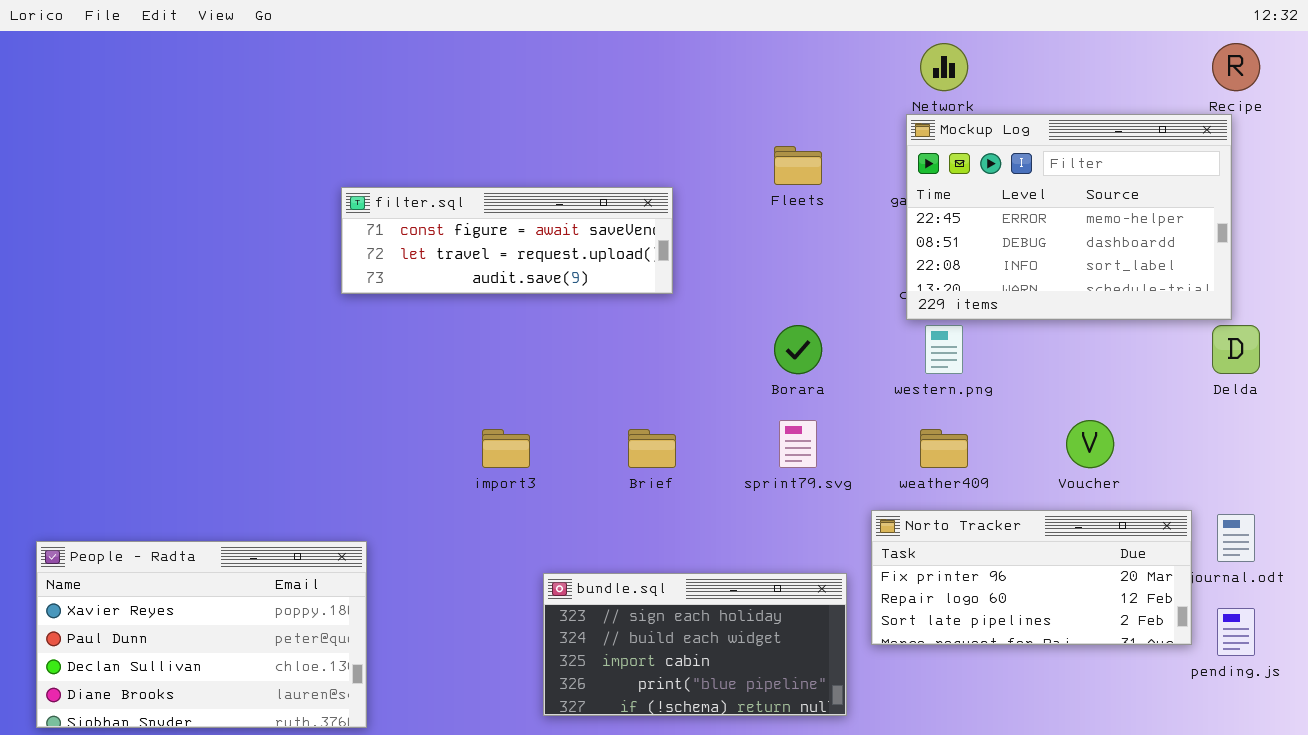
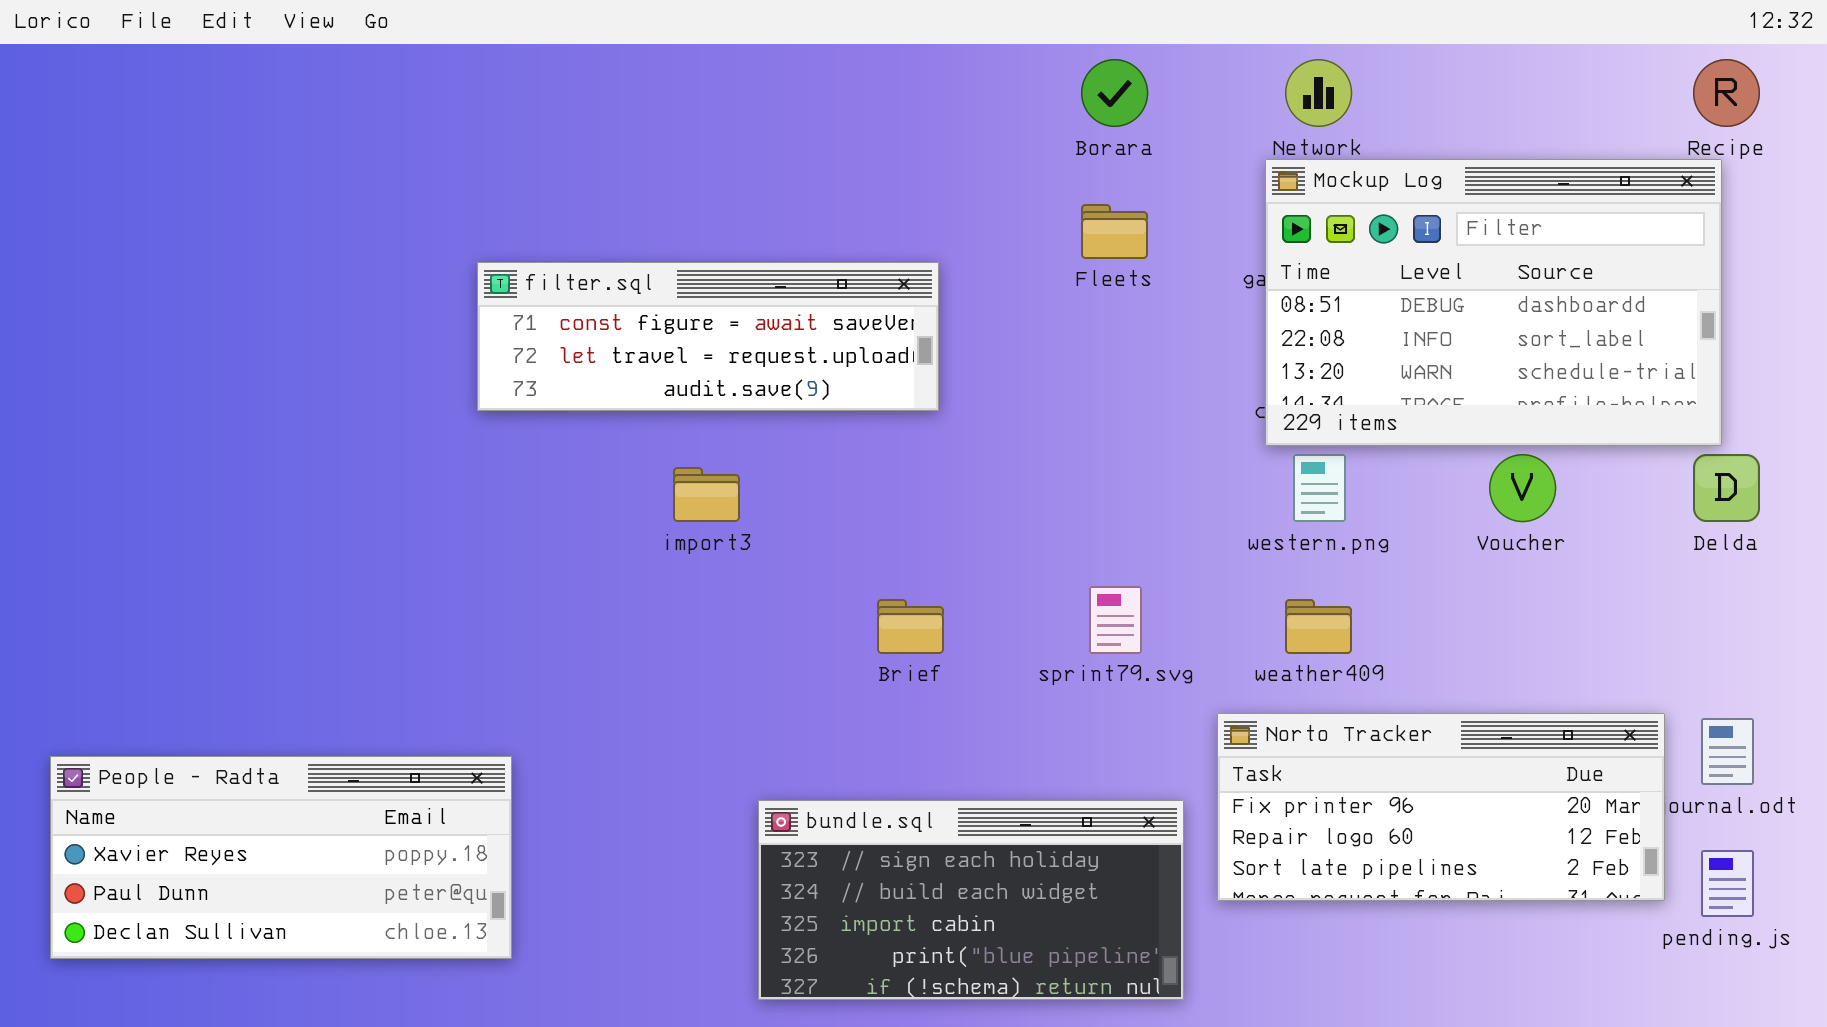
Mockup Log: [906,114,1232,320] -> [1265,159,1722,446], scrolled down 1 row
Borara: [774,325,822,374] -> [1081,59,1148,127], moved
Voucher: [1066,420,1114,468] -> [1489,454,1556,522], moved
import3: [482,429,530,468] -> [673,467,740,522], moved
People - Radta: [36,541,367,728] -> [50,756,512,959], resized

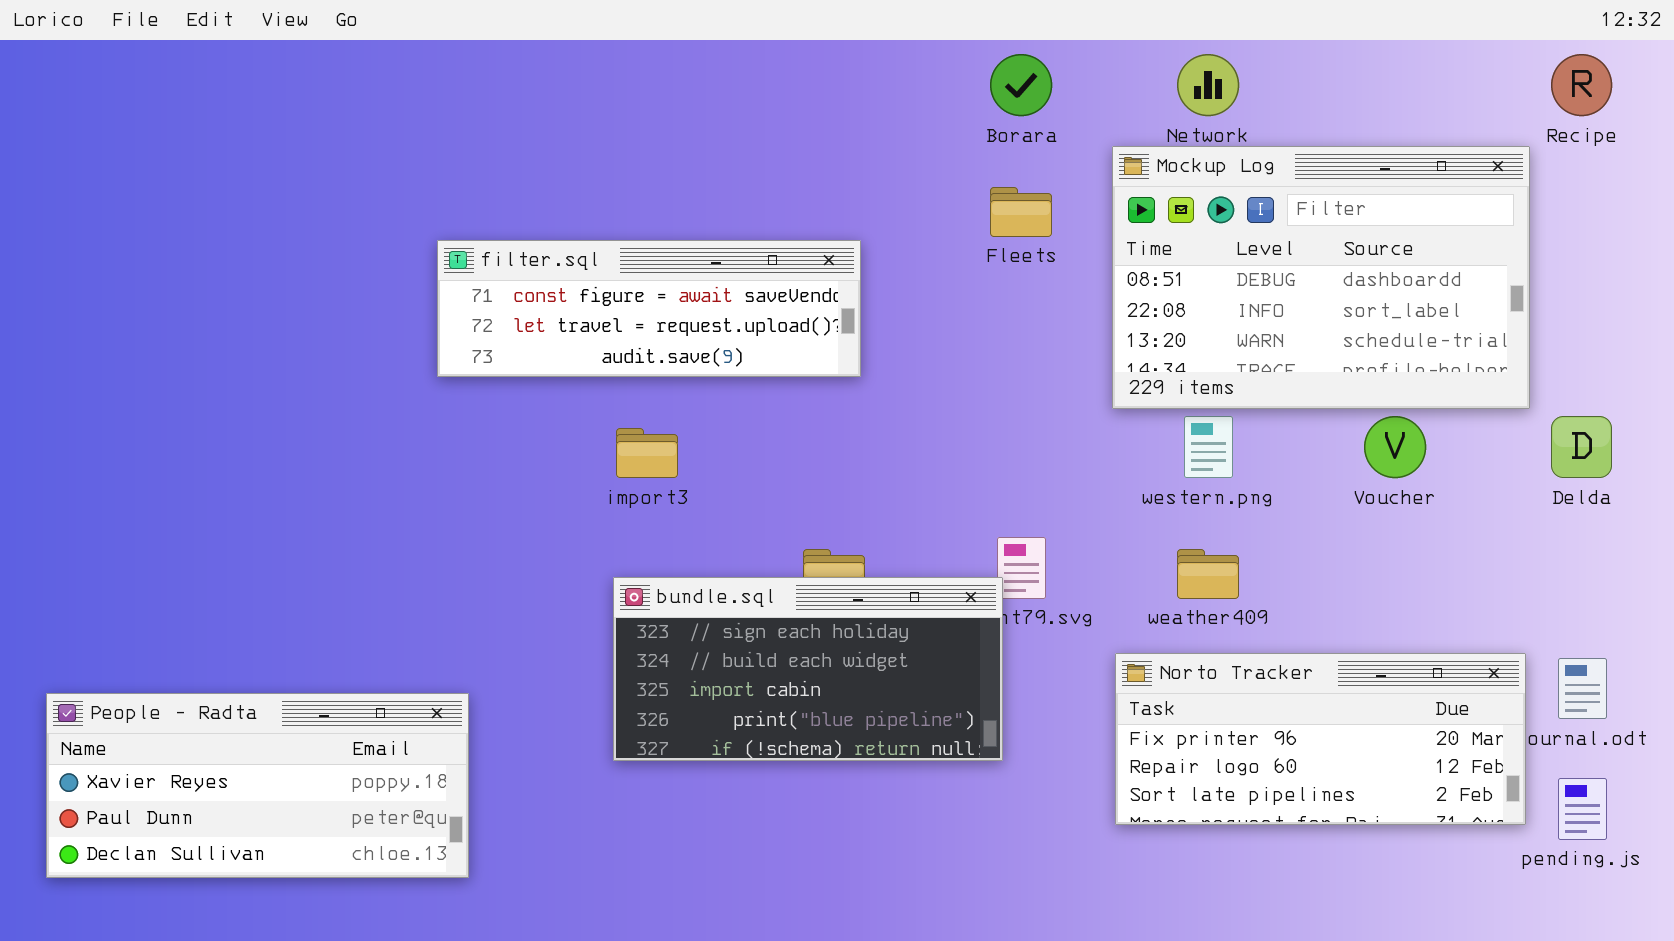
Mockup Log: [1265,159,1722,446] -> [1112,146,1530,409], moved
bundle.sql: [758,800,1184,1000] -> [613,577,1003,761], moved

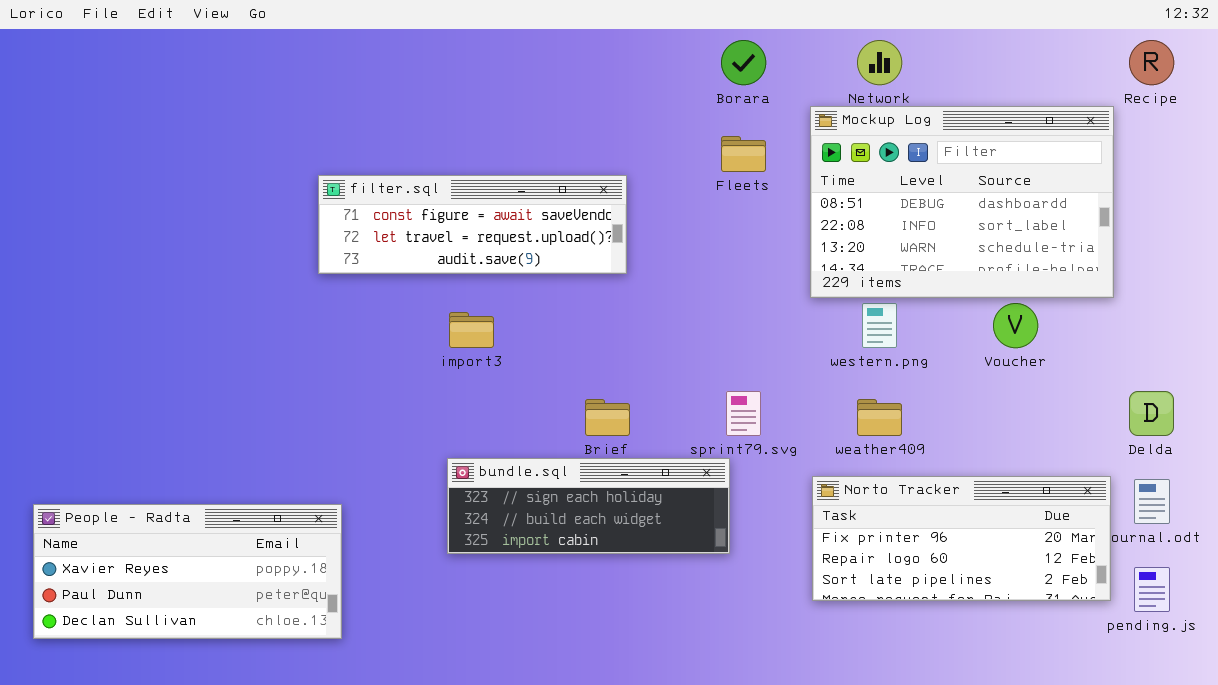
Delda: [1551,416,1612,478] -> [1129,391,1174,436], moved
bundle.sql: [613,577,1003,761] -> [447,458,730,554], resized

